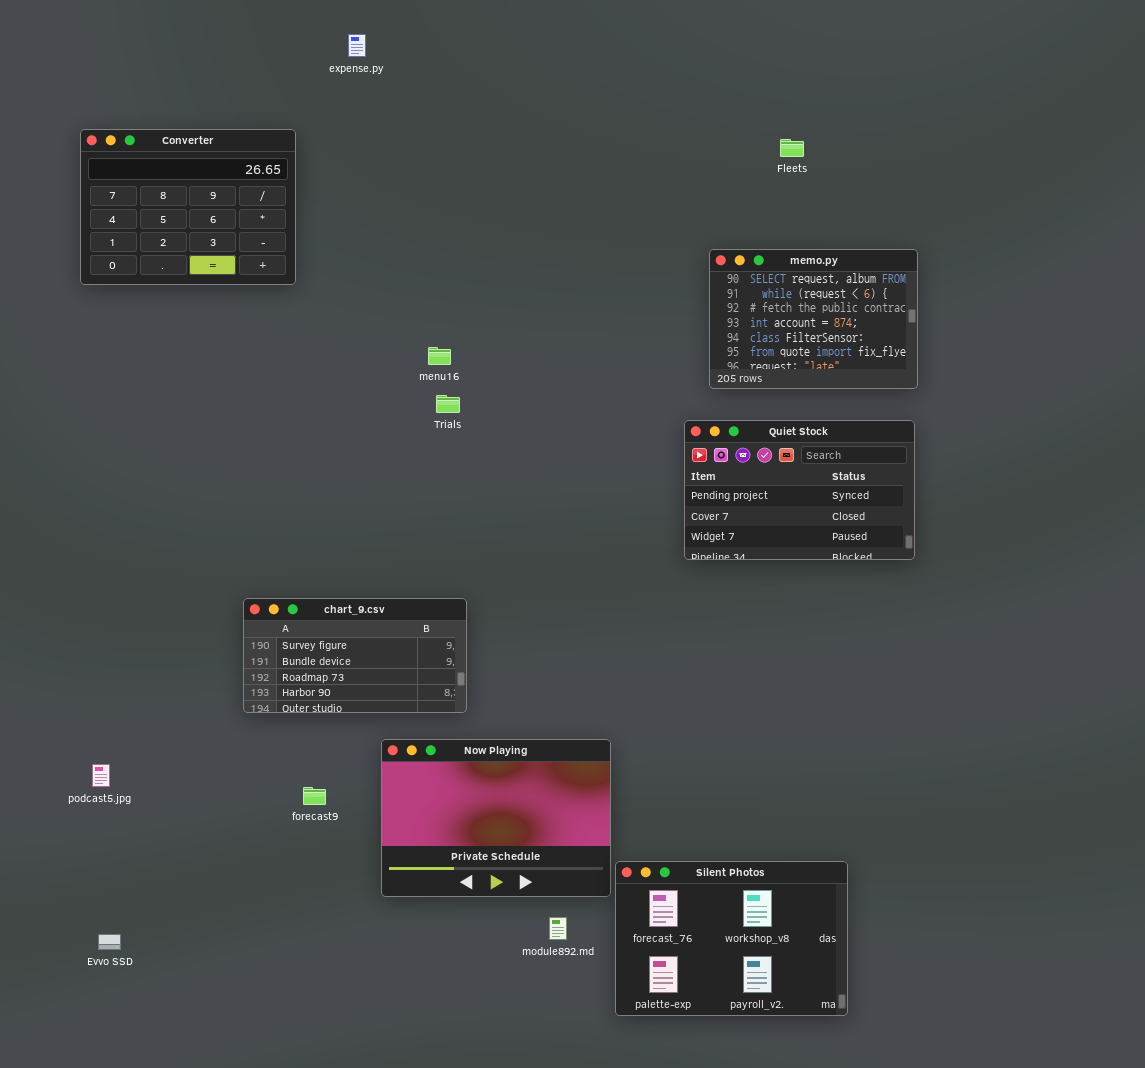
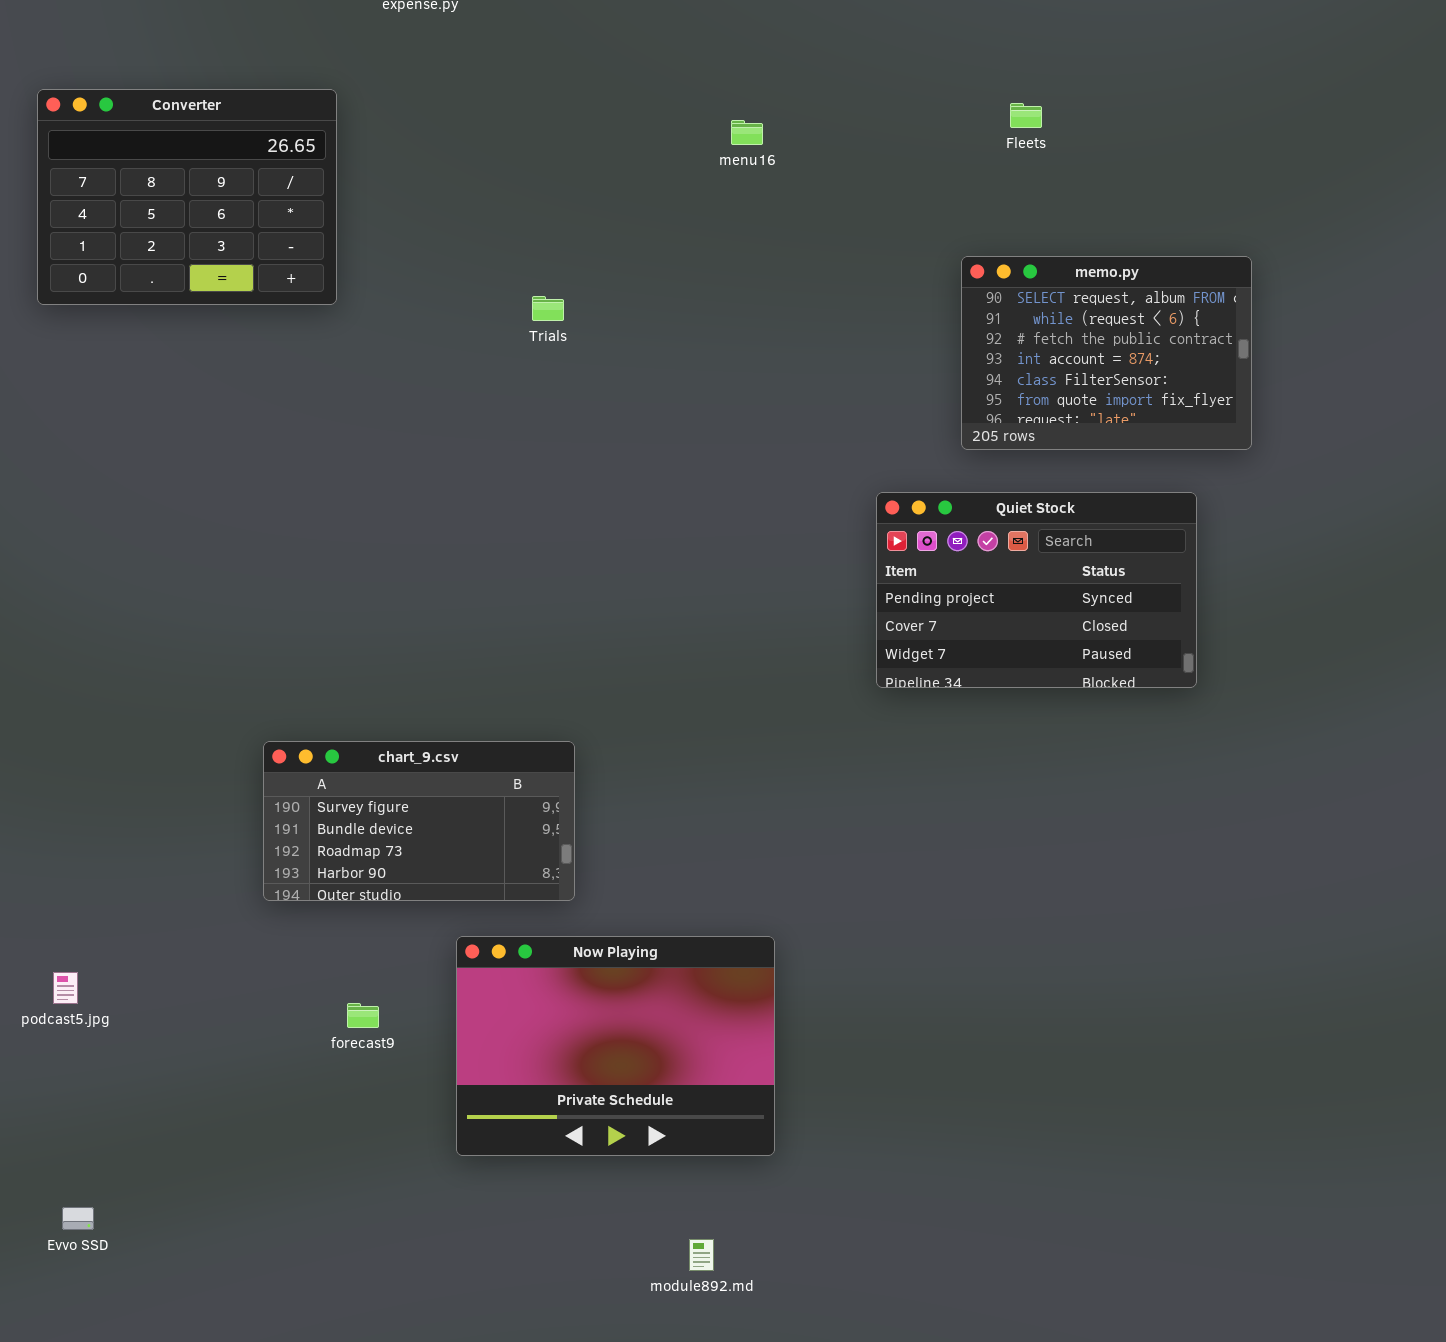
memo.py: [709,249,918,389] -> [961,256,1252,450], moved
menu16: [428,347,451,365] -> [731,120,763,145], moved
Trials: [436,395,460,413] -> [532,296,564,321], moved
Silent Photos: [615,861,848,1016] -> none, closed
module892.md: [549,917,567,940] -> [689,1239,714,1271], moved

